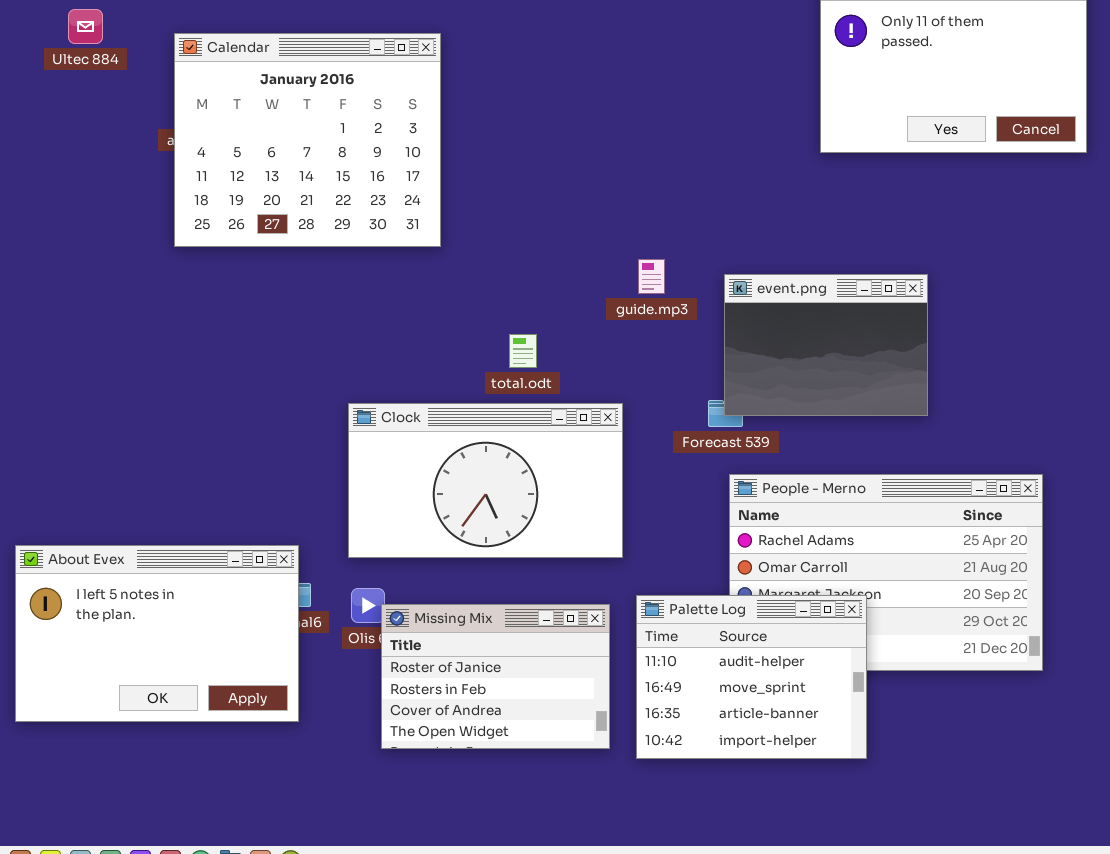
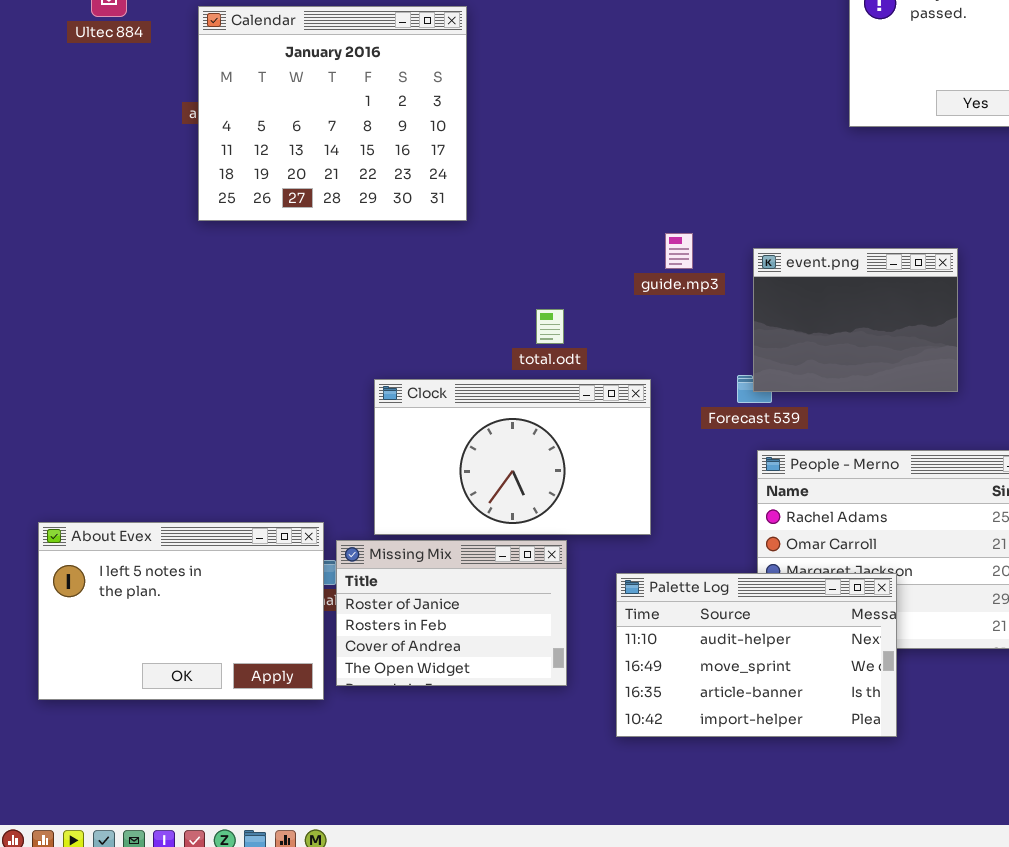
Palette Log: [636,595,867,759] -> [616,573,897,737], resized
Missing Mix: [381,604,610,749] -> [336,540,567,686], moved

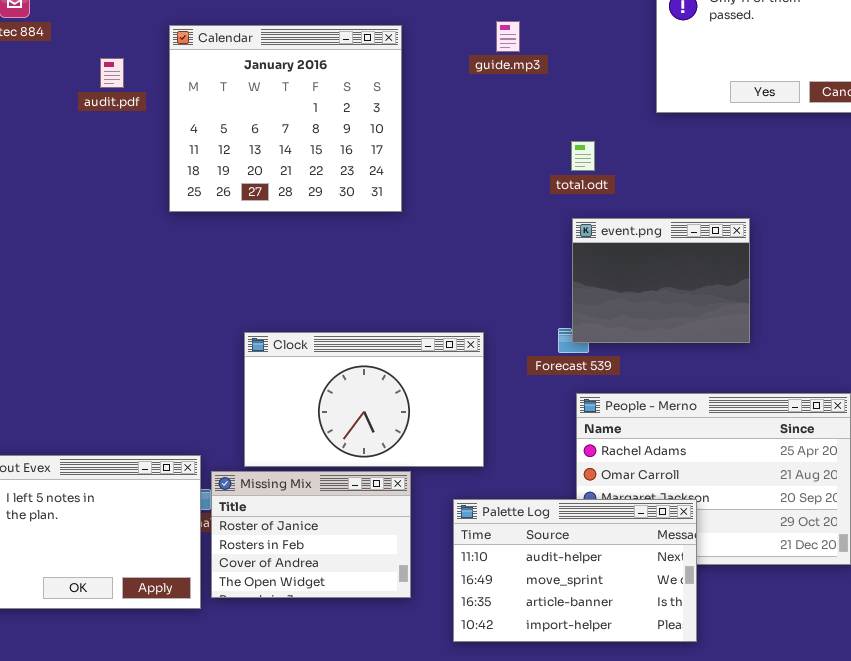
Calendar: [198,6,467,221] -> [169,25,402,212], moved
guide.mp3: [665,233,693,269] -> [496,21,520,52], moved
total.odt: [536,309,564,344] -> [571,141,595,171], moved

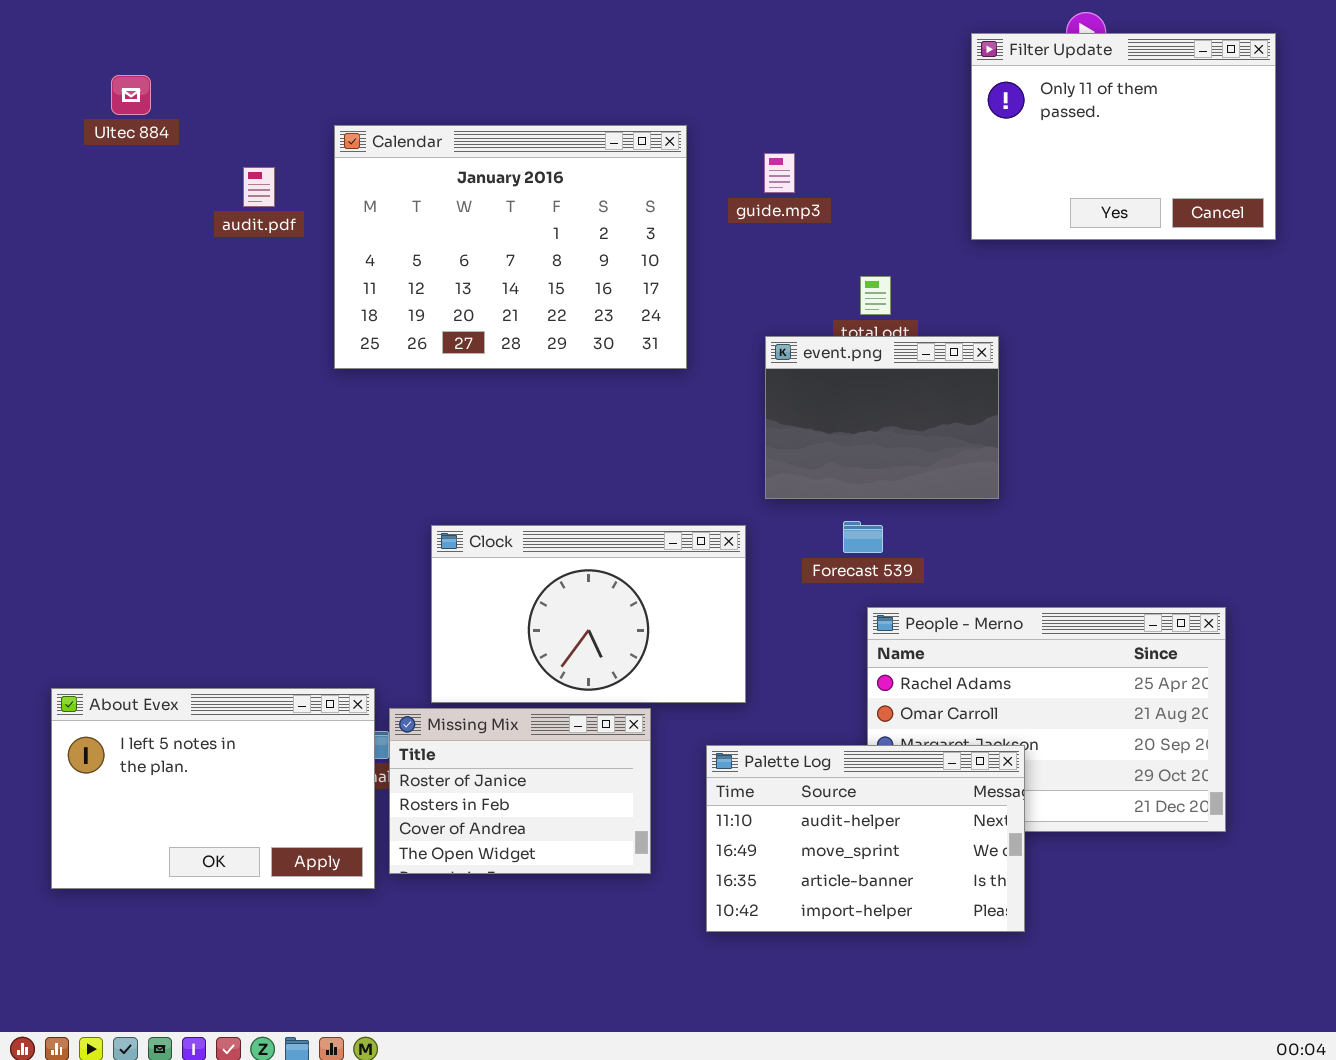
guide.mp3: [496,21,520,52] -> [764,153,795,193], moved
Calendar: [169,25,402,212] -> [334,125,687,369], resized
event.png: [572,218,750,343] -> [765,336,999,499], moved

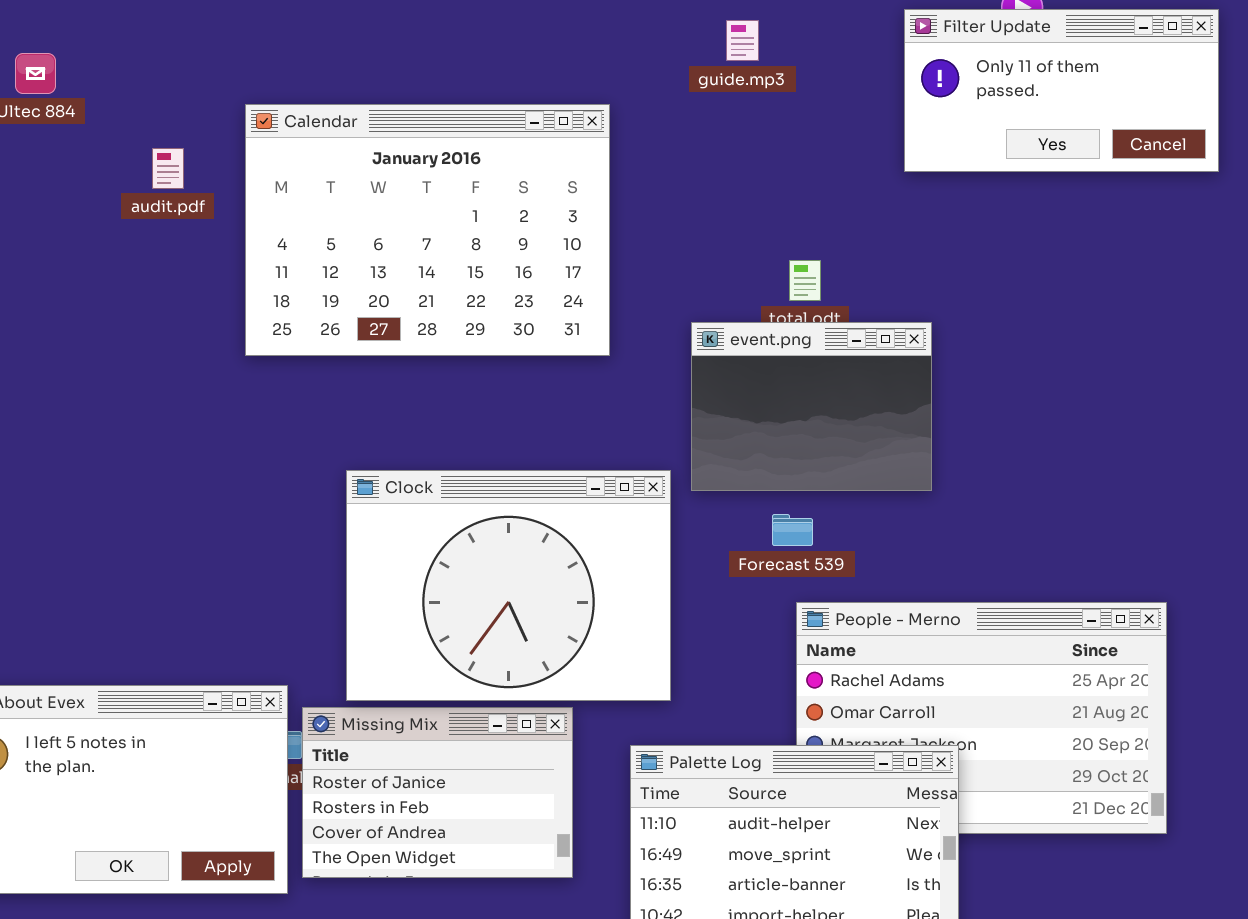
Filter Update: [971,33,1276,240] -> [904,9,1219,172], resized
guide.mp3: [764,153,795,193] -> [726,20,759,61], moved
Clock: [431,525,746,703] -> [346,470,671,701], resized

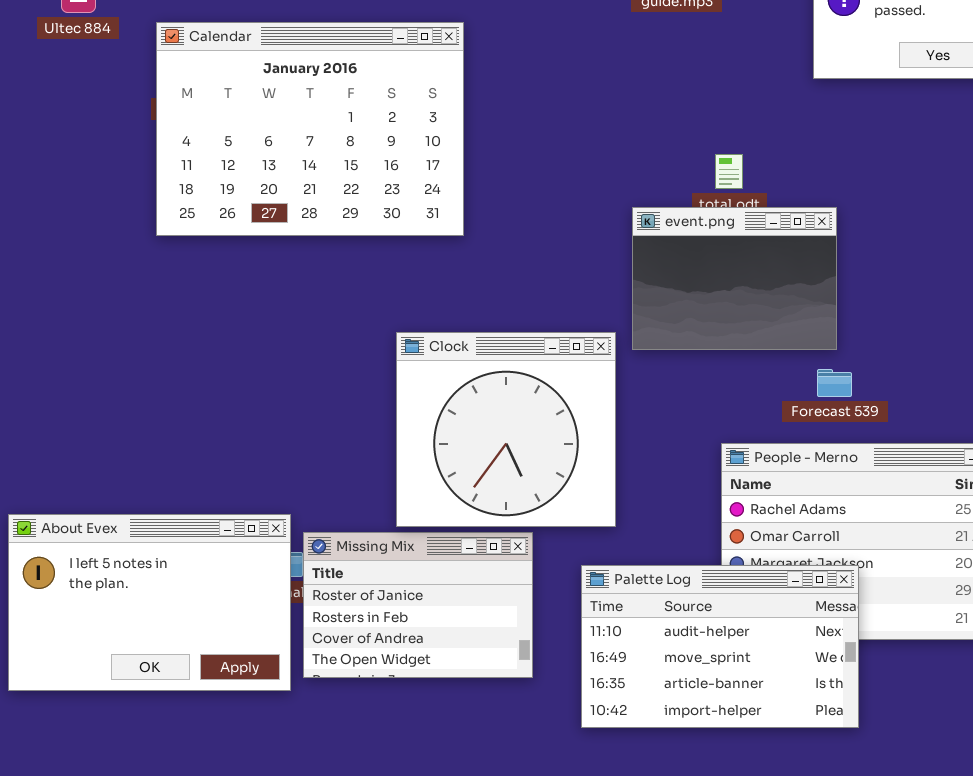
Calendar: [245,104,610,356] -> [156,22,464,236], moved
Clock: [346,470,671,701] -> [396,332,616,527], resized
Forecast 539: [772,514,813,546] -> [817,369,852,397], moved

